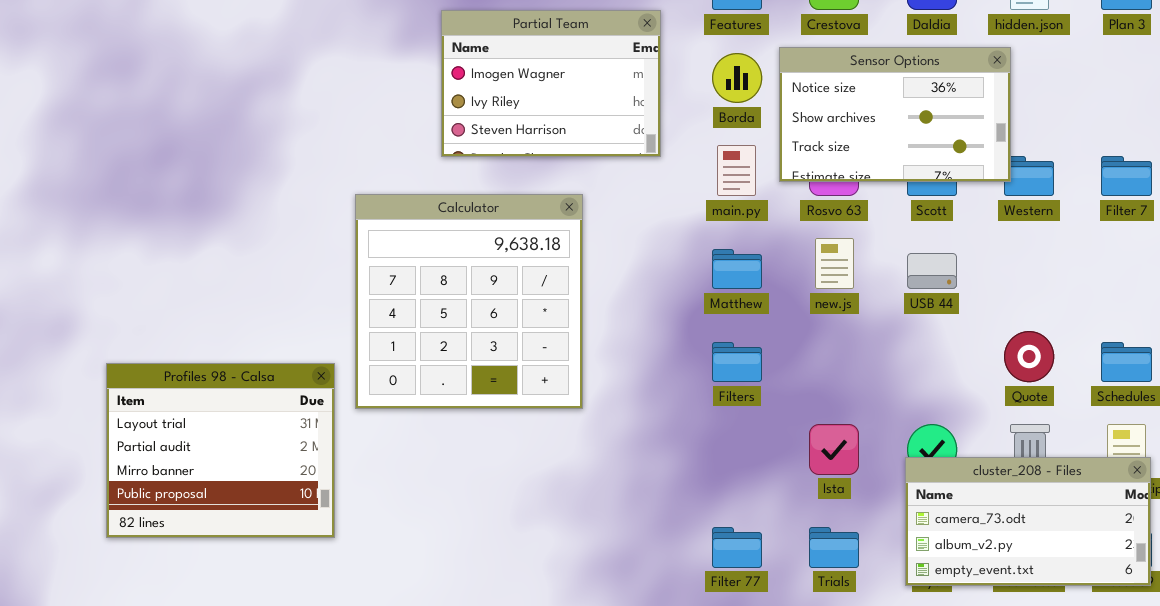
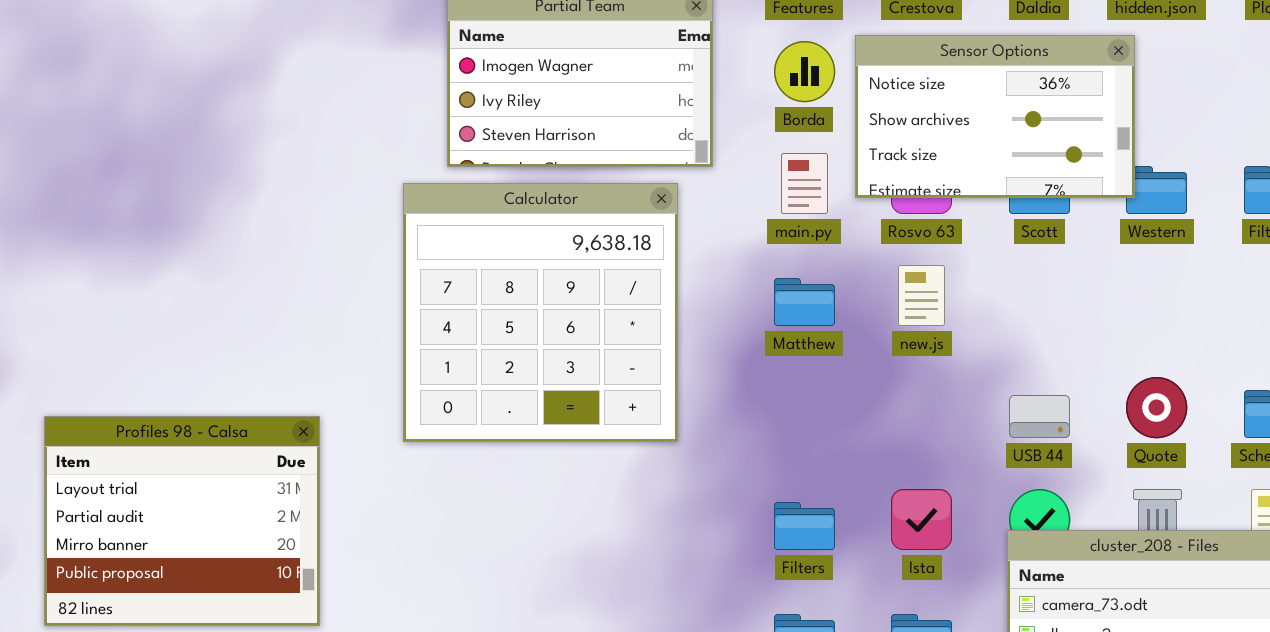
Calculator: [355,194,583,409] -> [403,183,678,442], moved
USB 44: [907,253,957,289] -> [1009,395,1070,438], moved
Filters: [712,342,762,382] -> [774,502,835,550], moved

